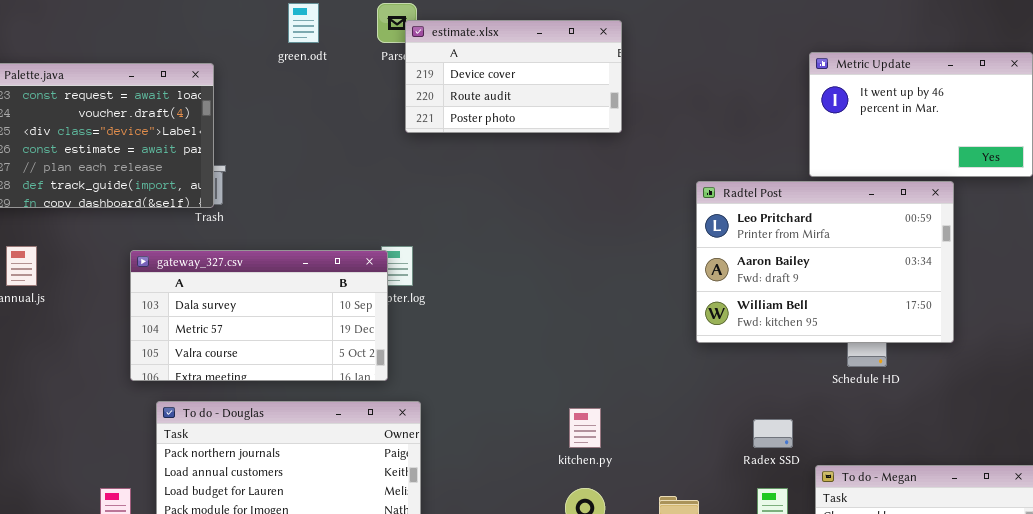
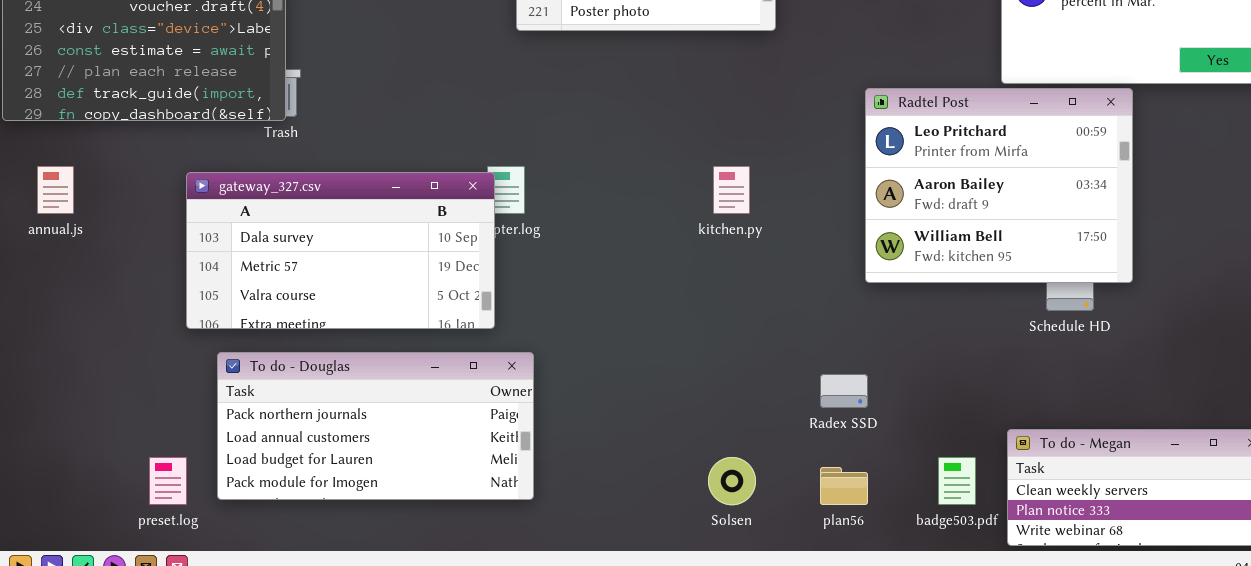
Radtel Post: [696,181,954,343] -> [865,88,1133,283], resized
kitchen.py: [569,408,601,448] -> [713,166,750,214], moved
Radex SSD: [753,419,793,448] -> [820,374,868,408], moved

